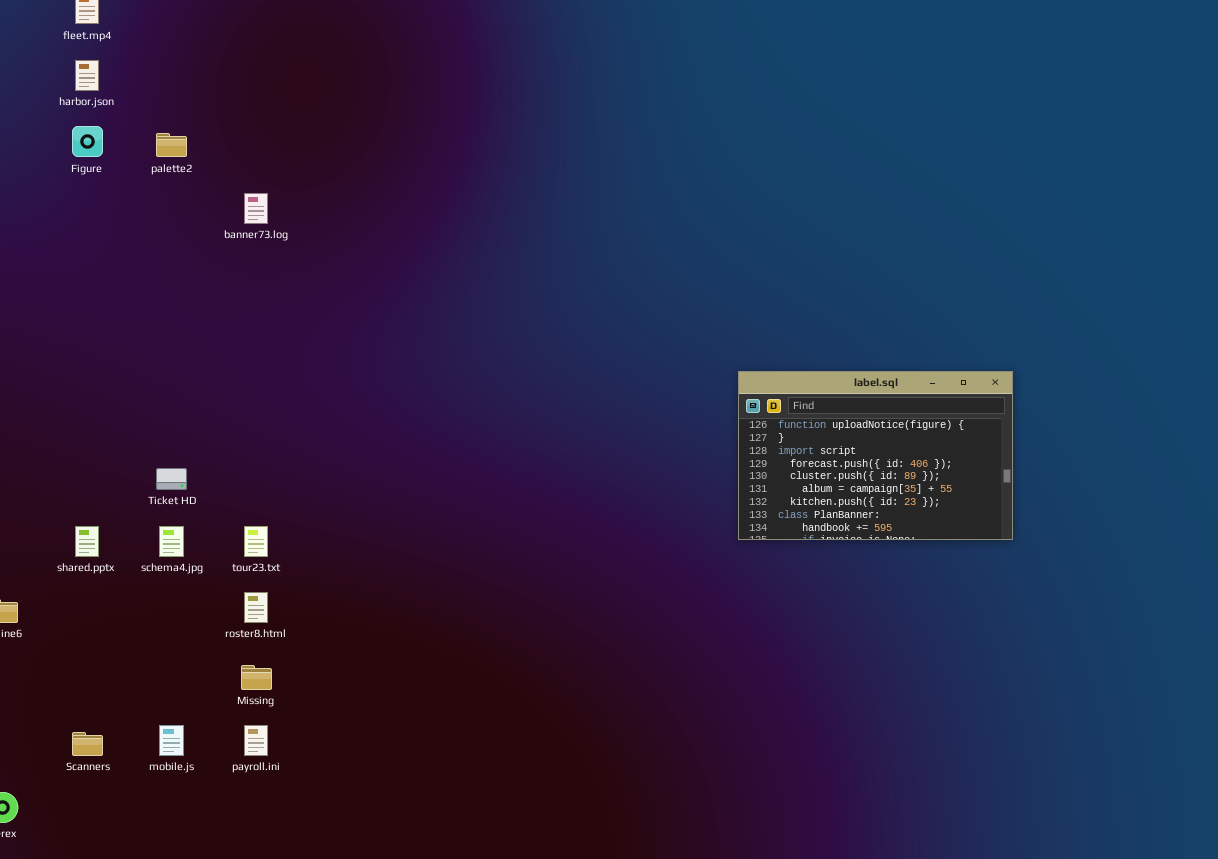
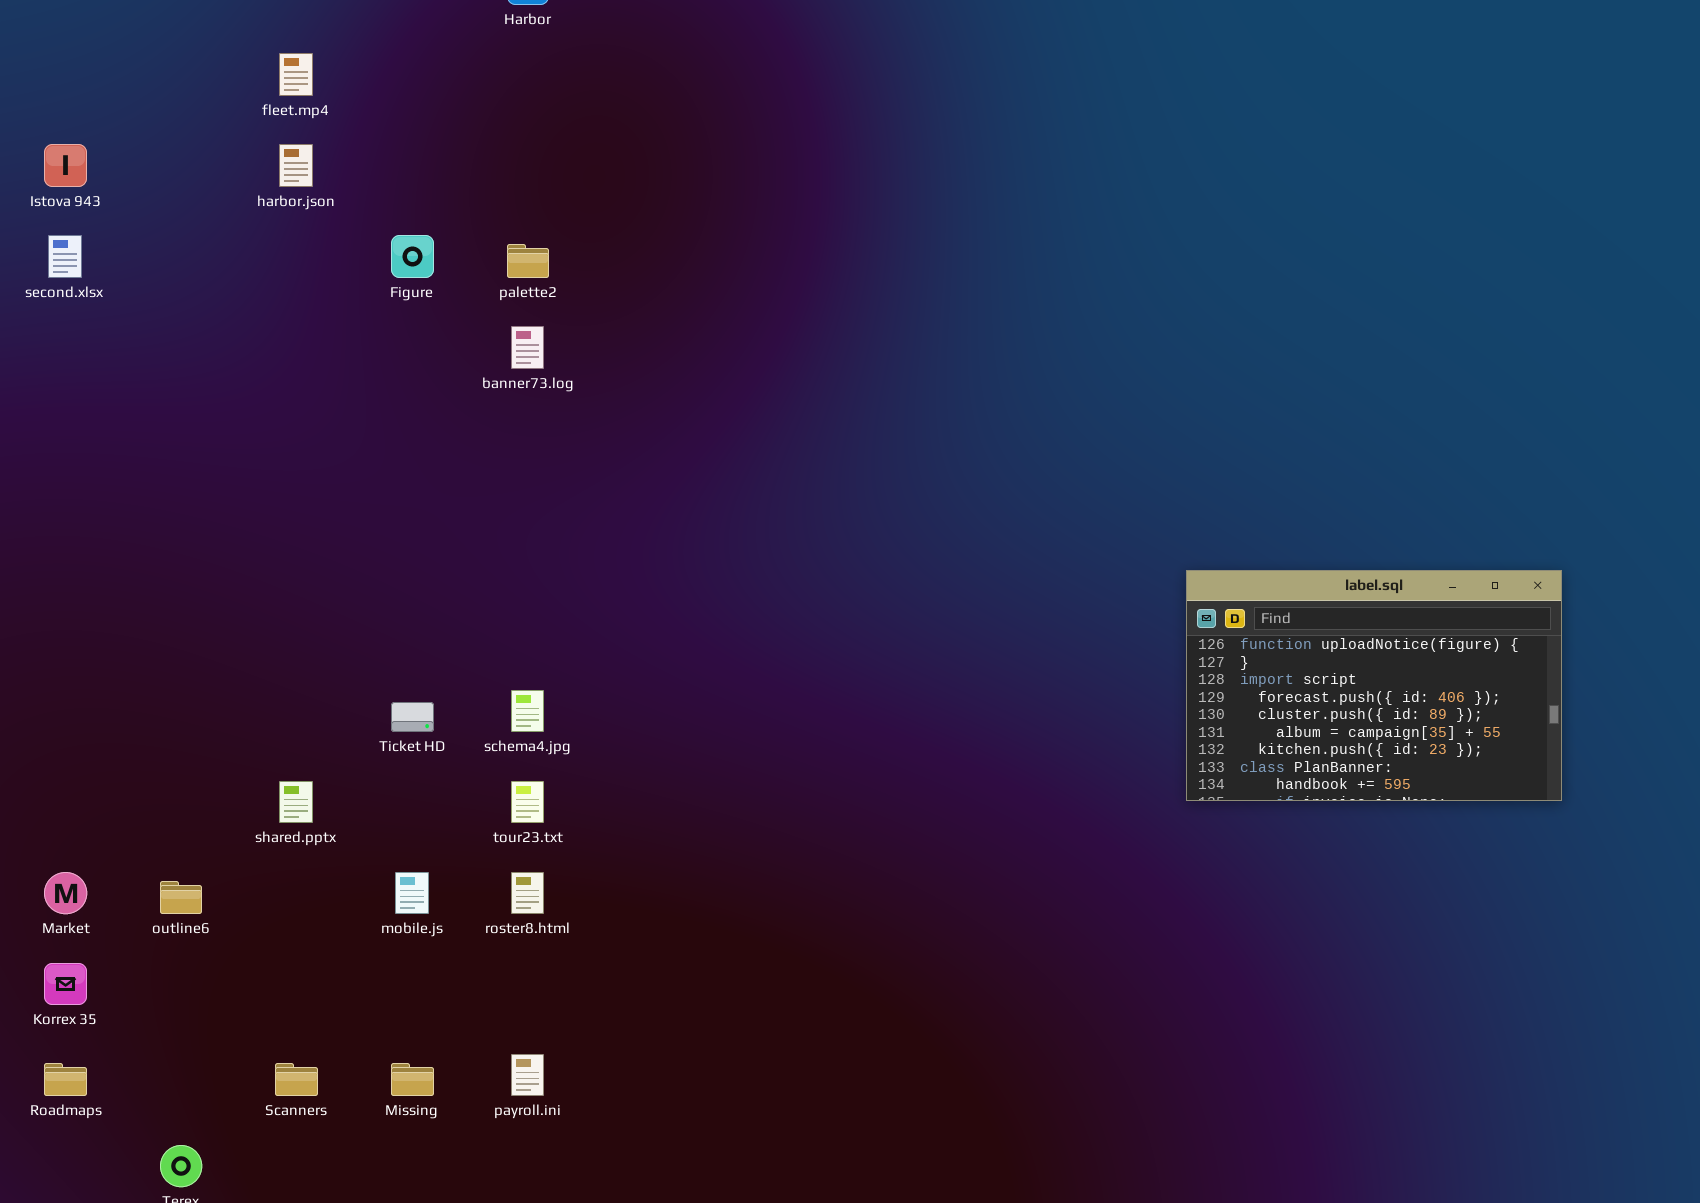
Figure: [72,126,103,157] -> [391,235,434,278], moved
palette2: [156,133,187,157] -> [507,244,549,278], moved
schema4.jpg: [159,526,184,557] -> [511,690,544,732], moved
Missing: [241,665,272,690] -> [391,1063,434,1096], moved
mobile.js: [159,725,184,756] -> [395,872,429,914], moved

